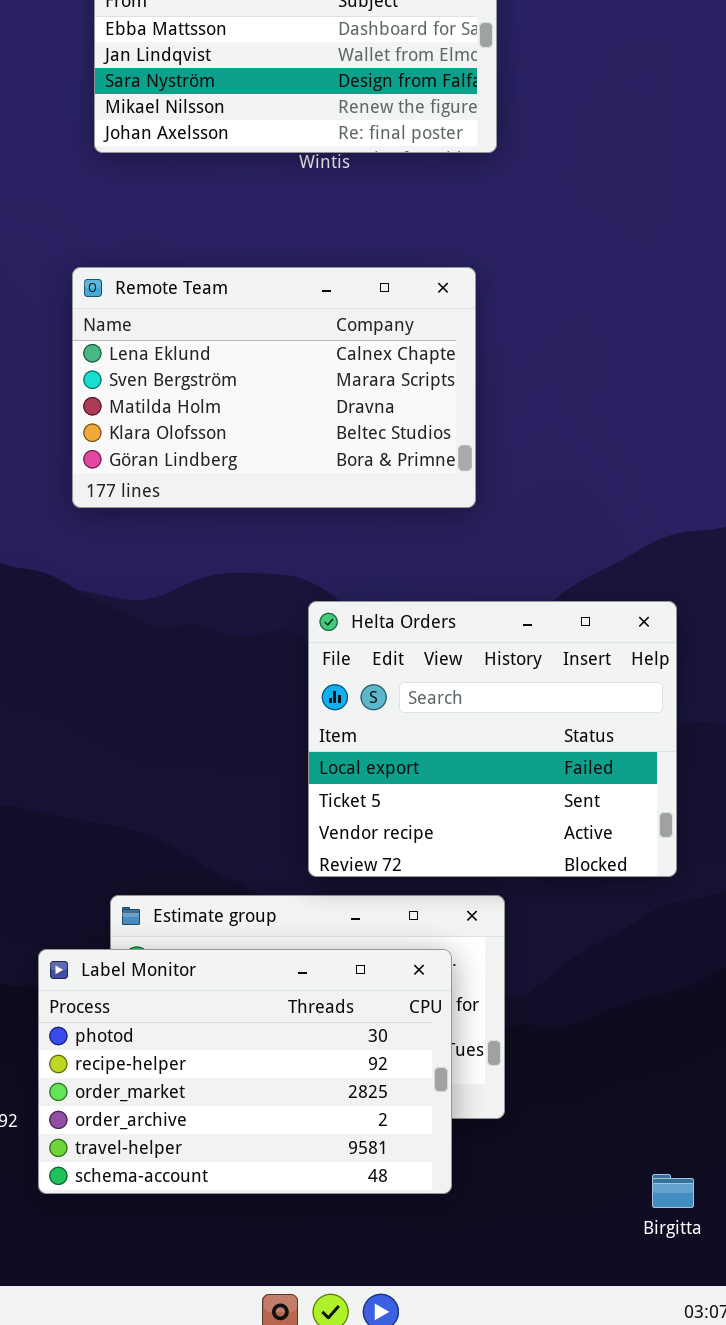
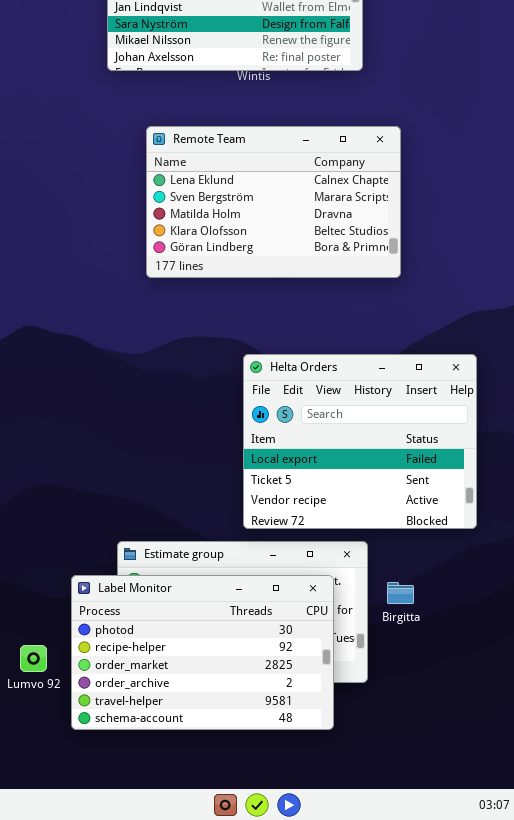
Remote Team: [72,267,476,508] -> [146,126,401,278], moved
Birgitta: [652,1174,694,1208] -> [387,582,414,604], moved

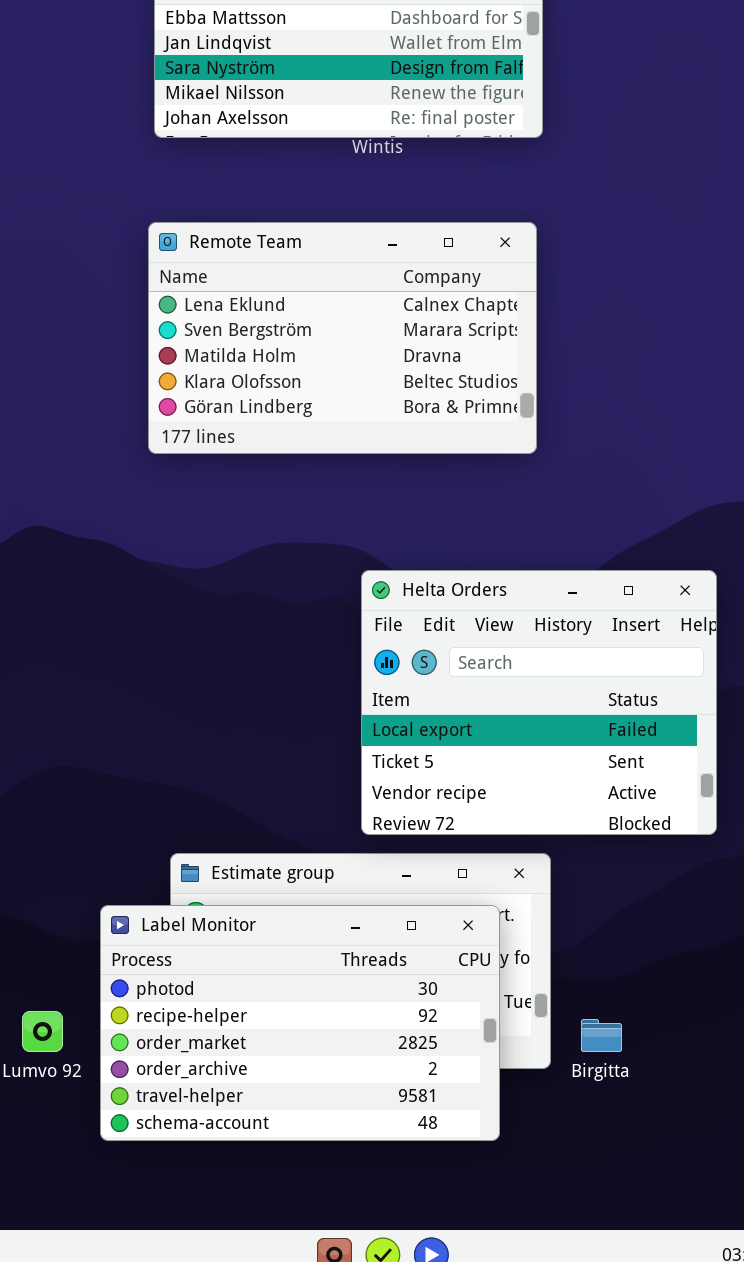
Remote Team: [146,126,401,278] -> [148,222,537,454], moved
Birgitta: [387,582,414,604] -> [581,1019,622,1052], moved

